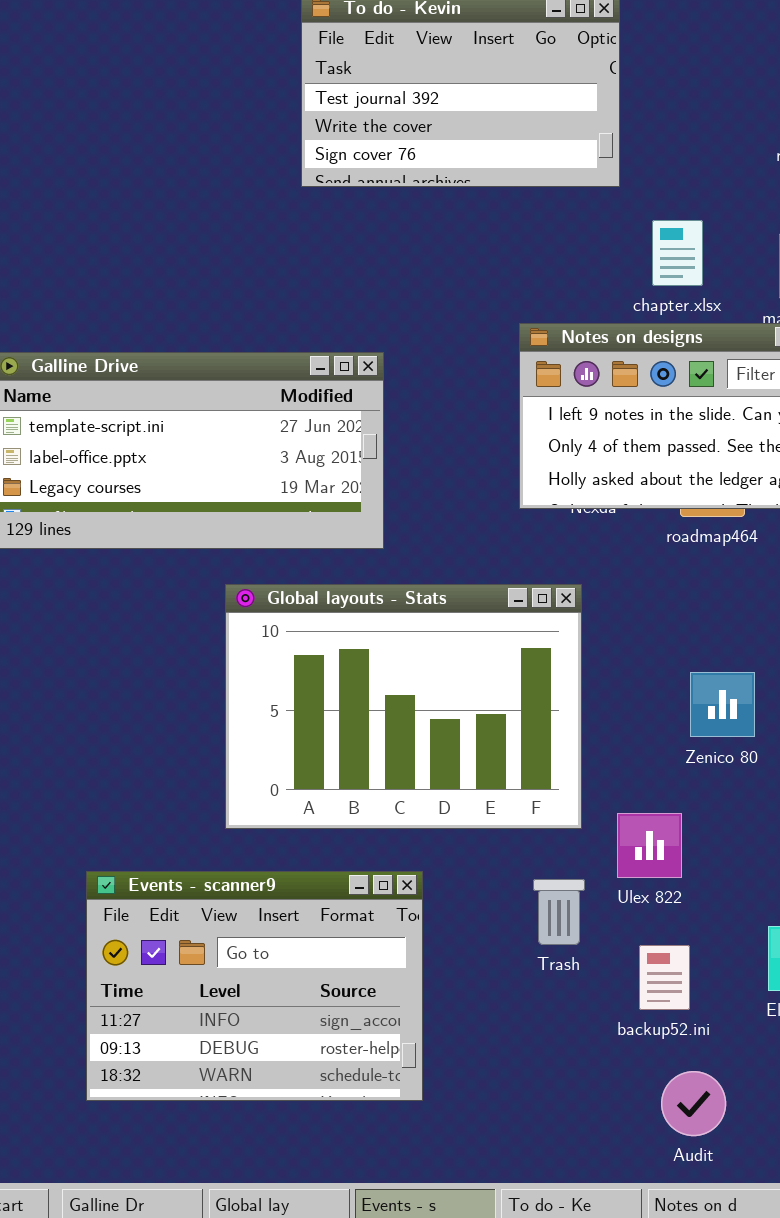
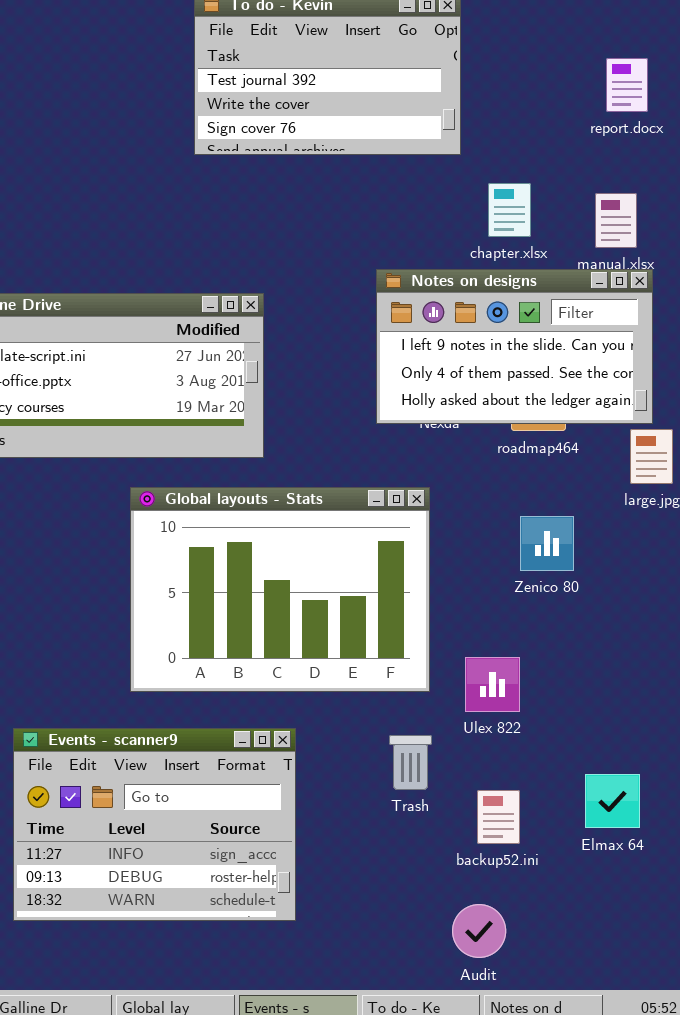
Zenico 80: [690,672,755,737] -> [520,516,574,571], moved
Ulex 822: [617,813,682,878] -> [465,657,520,712], moved
Audit: [661,1071,726,1136] -> [452,904,506,958], moved

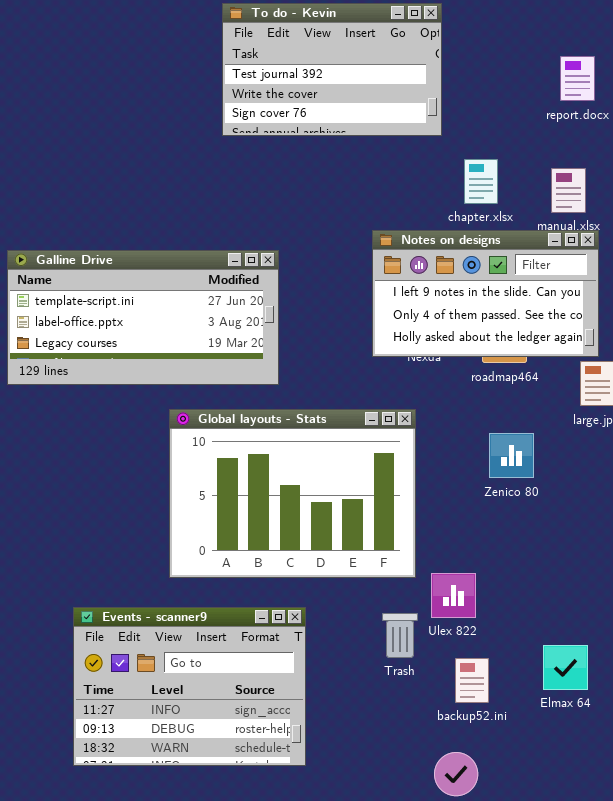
Ulex 822: [465,657,520,712] -> [431,573,476,618], moved

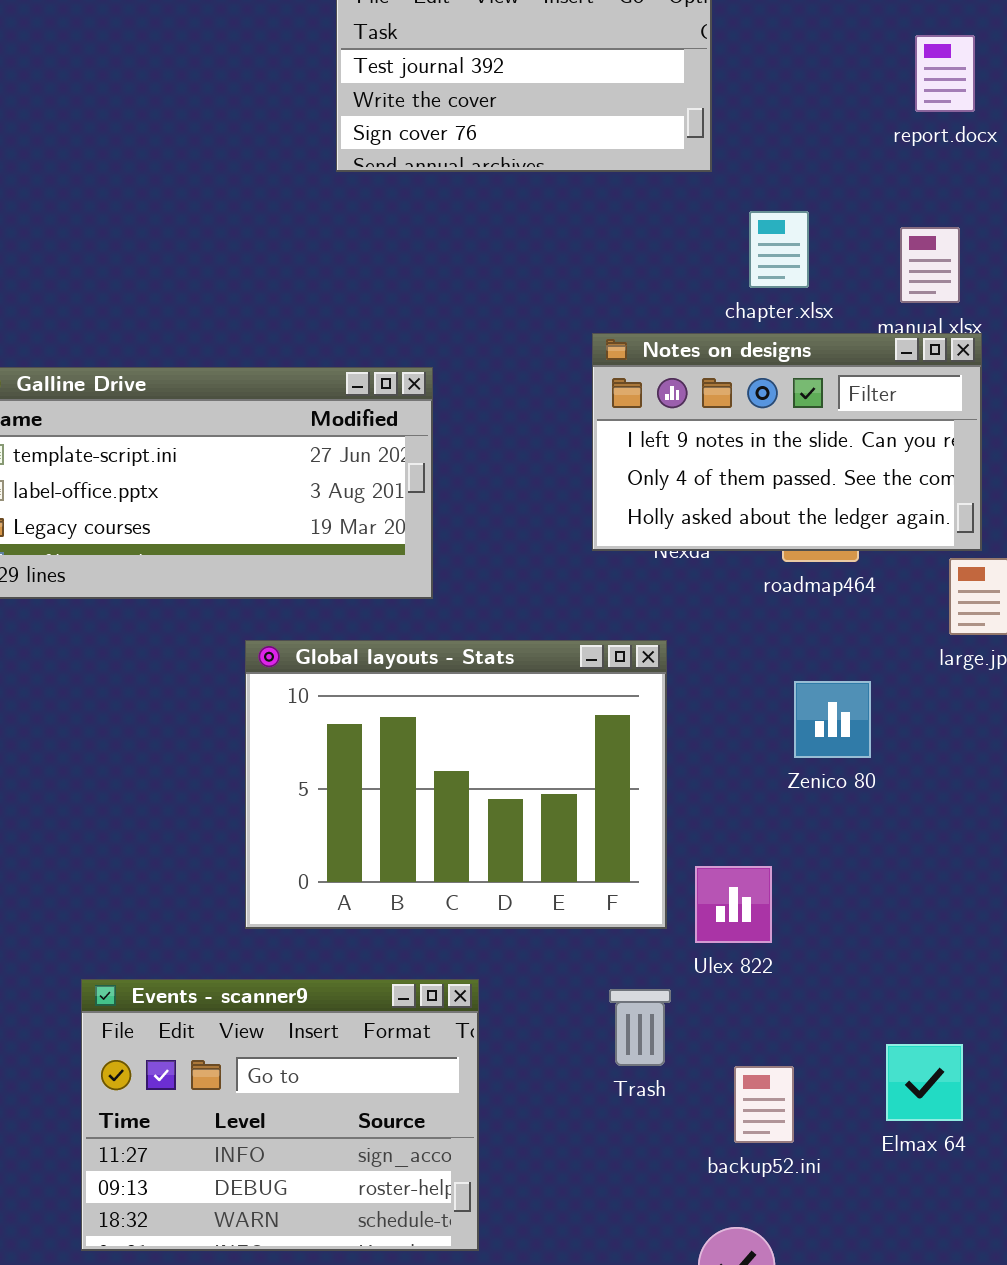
Ulex 822: [431,573,476,618] -> [695,866,772,943], moved

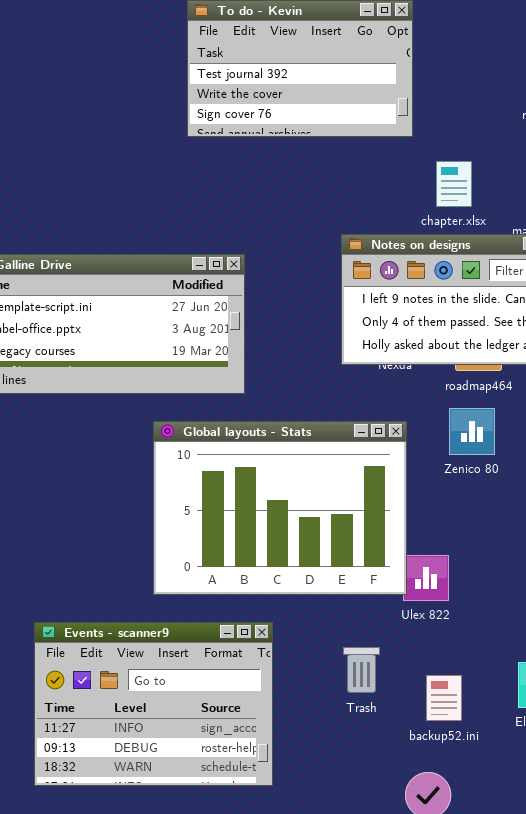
Global layouts - Stats: [245,640,667,929] -> [153,421,407,595], moved
Zenico 80: [794,681,871,758] -> [449,408,495,455], moved
Trash: [609,989,671,1066] -> [343,647,380,693], moved

